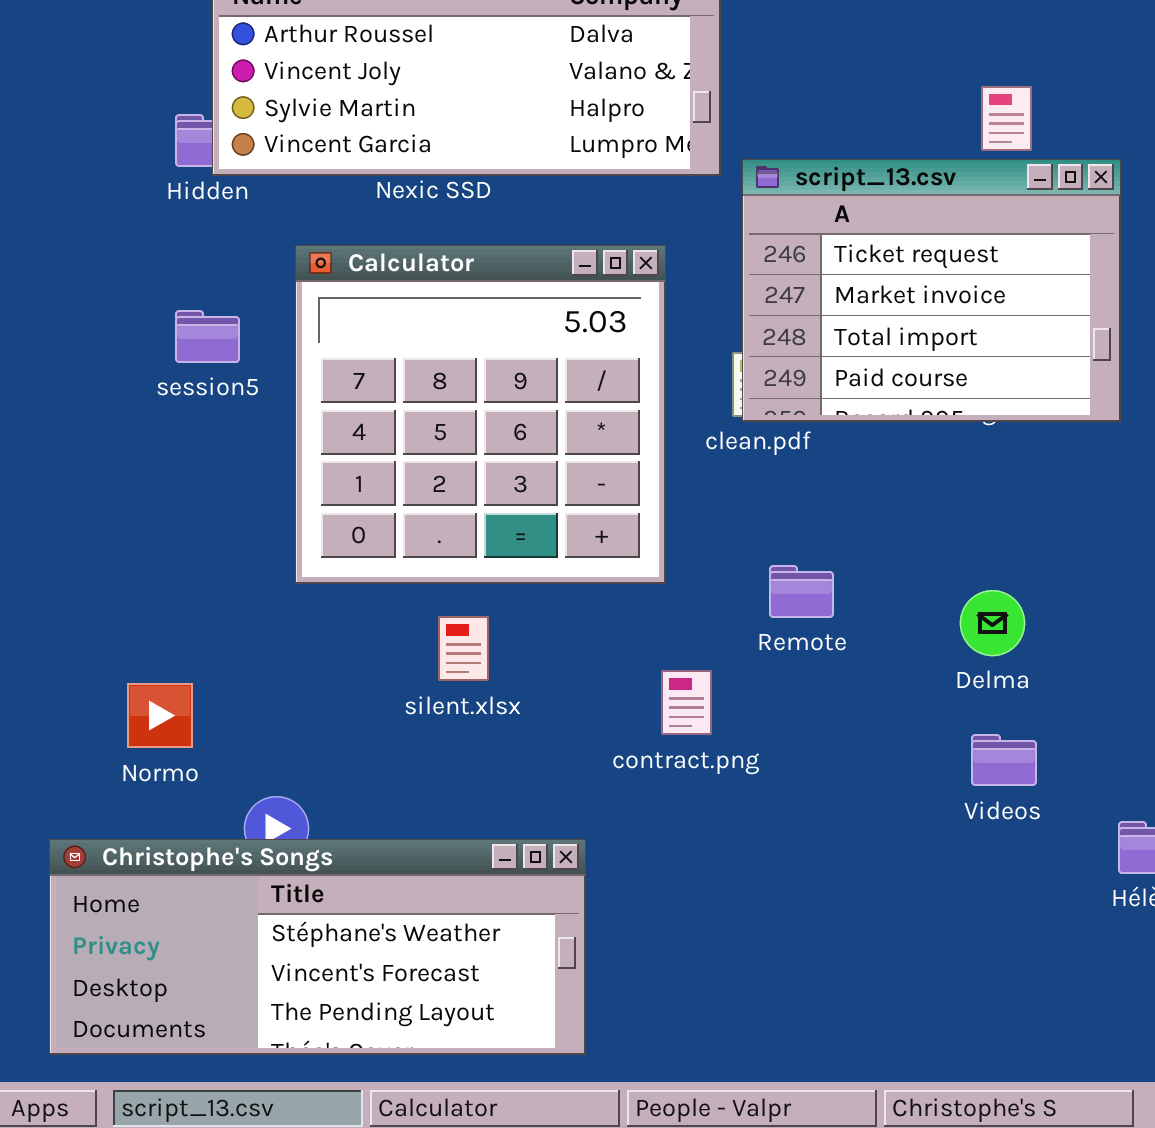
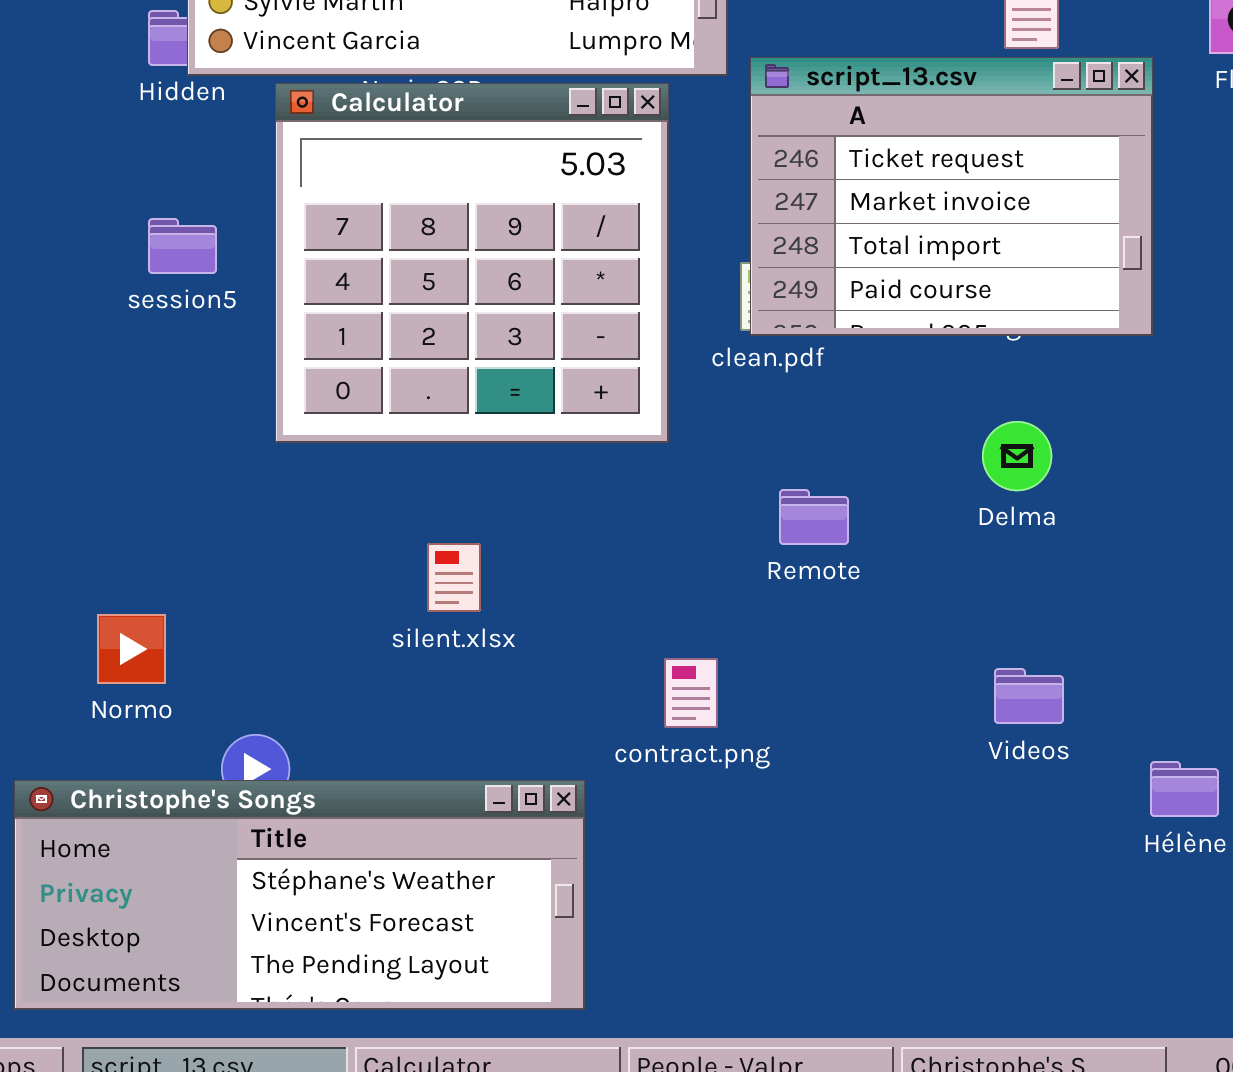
Calculator: [295,245,666,584] -> [275,83,669,443], moved
Delma: [960,590,1025,656] -> [982,421,1052,491], moved
contract.png: [661,670,712,735] -> [664,658,718,728], moved

